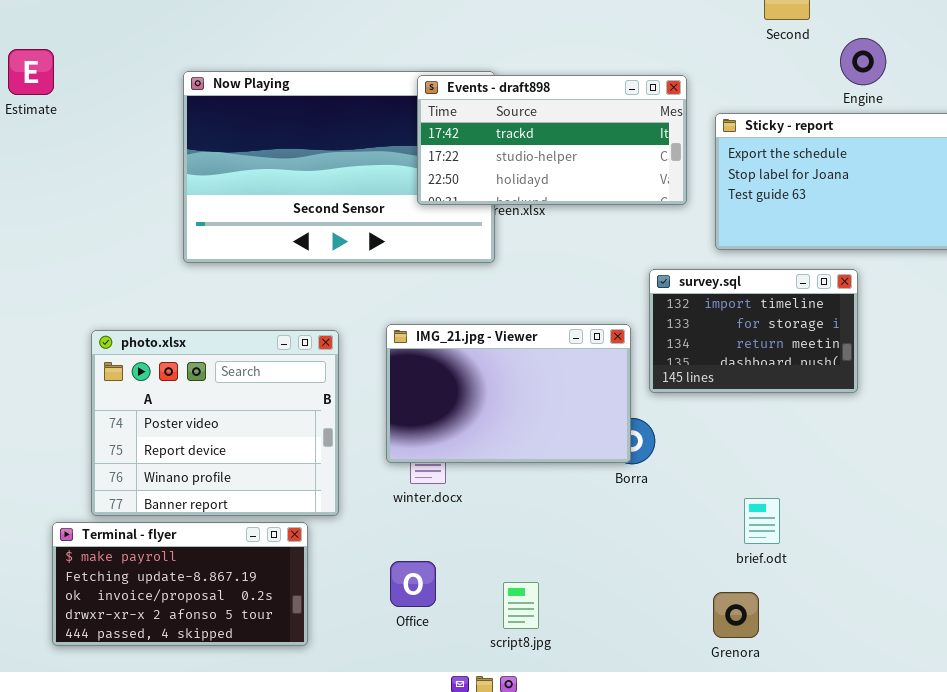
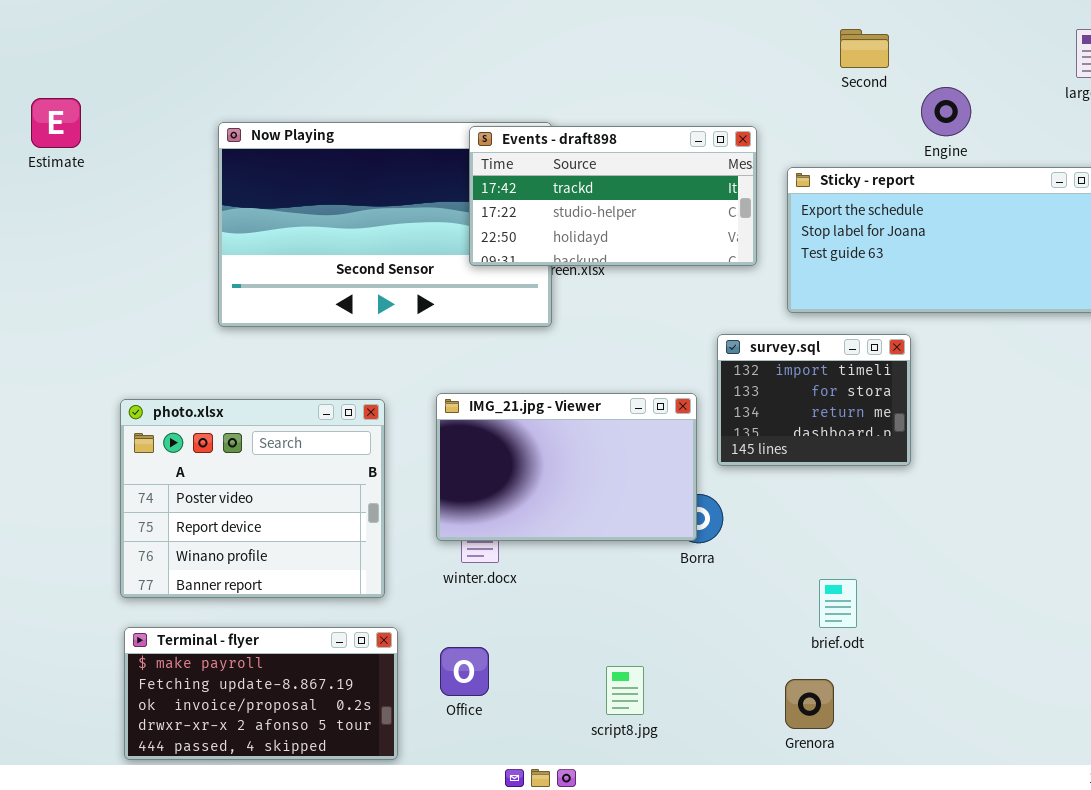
survey.sql: [649,269,858,393] -> [717,334,911,466], resized
Terminal - flyer: [52,522,308,646] -> [124,627,398,760], moved
script8.jpg: [503,582,539,629] -> [606,666,644,715], moved

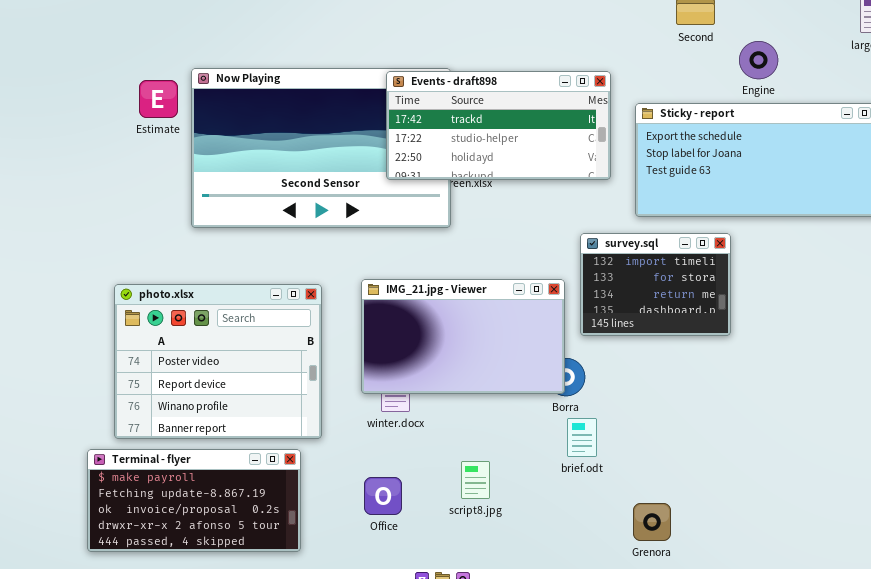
Estimate: [31,98,81,148] -> [139,80,178,118], moved
brief.odt: [819,579,857,628] -> [567,418,597,457], moved
Terminal - flyer: [124,627,398,760] -> [87,449,301,552], moved
script8.jpg: [606,666,644,715] -> [461,461,490,499], moved

